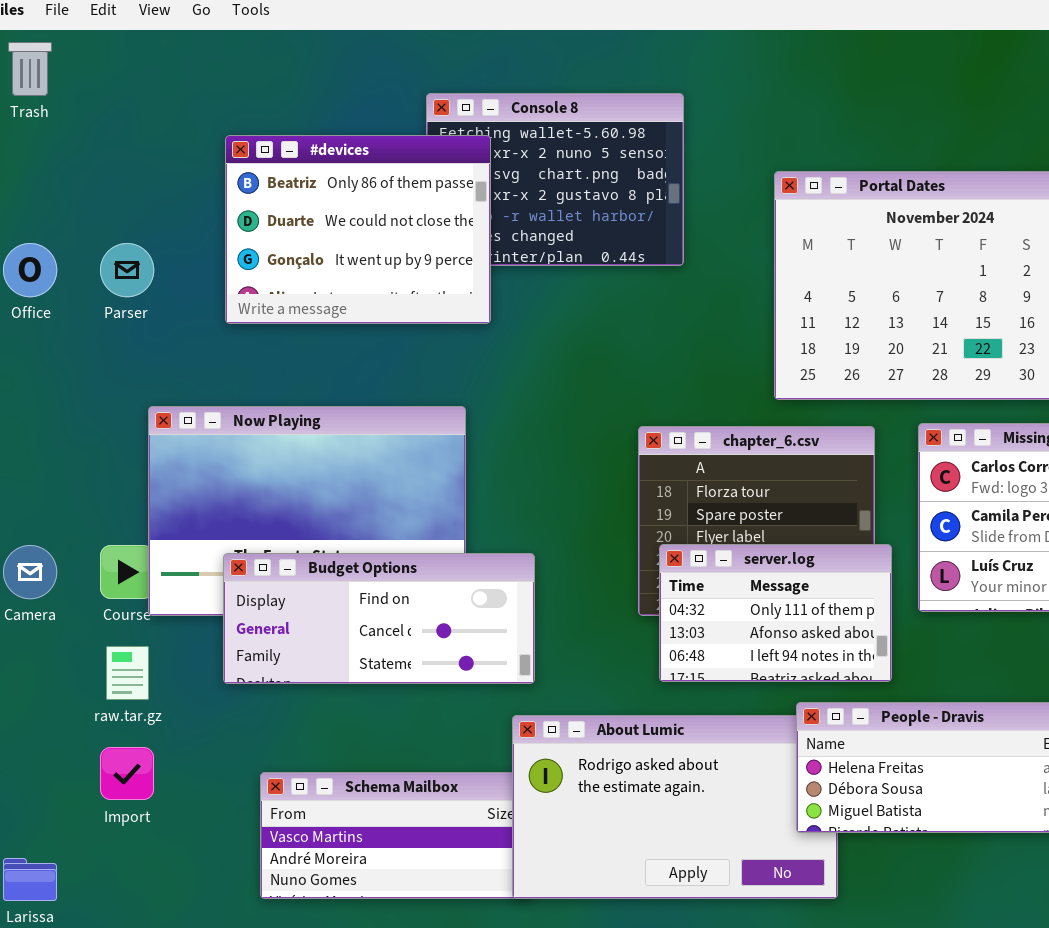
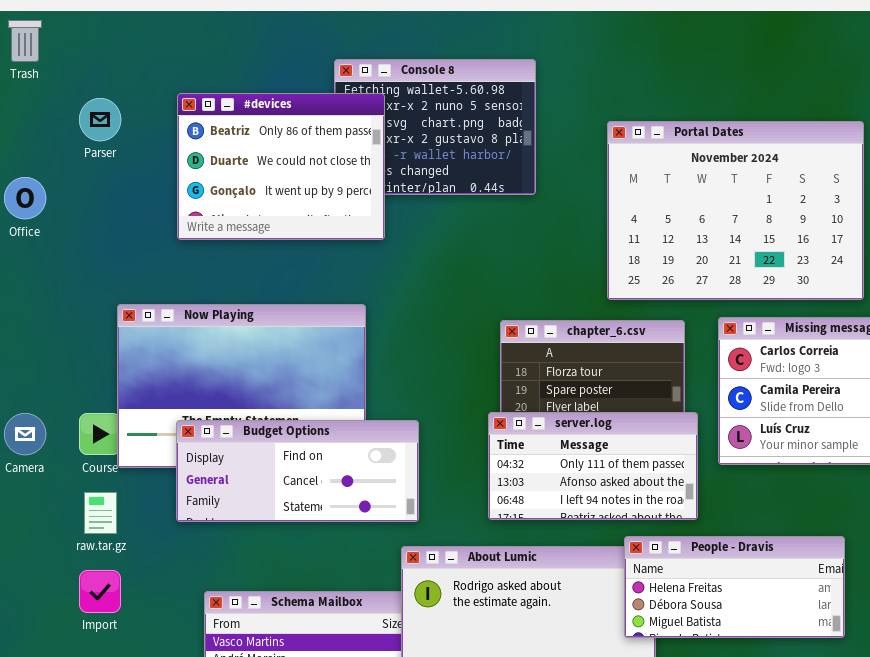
Parser: [100,243,154,297] -> [79,98,121,141], moved
server.log: [659,544,892,682] -> [488,412,698,520], resized

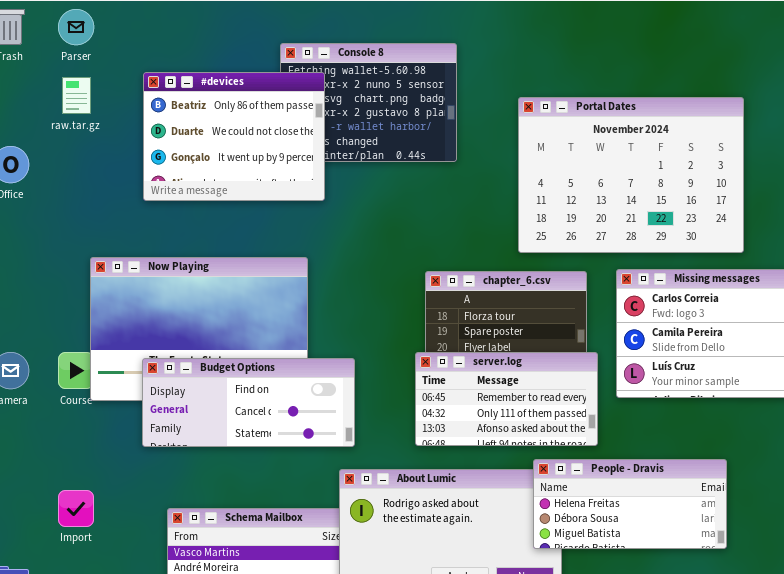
Parser: [79,98,121,141] -> [58,9,94,45], moved
server.log: [488,412,698,520] -> [415,352,598,446], scrolled up 1 row
raw.tar.gz: [84,492,117,534] -> [62,77,91,114], moved

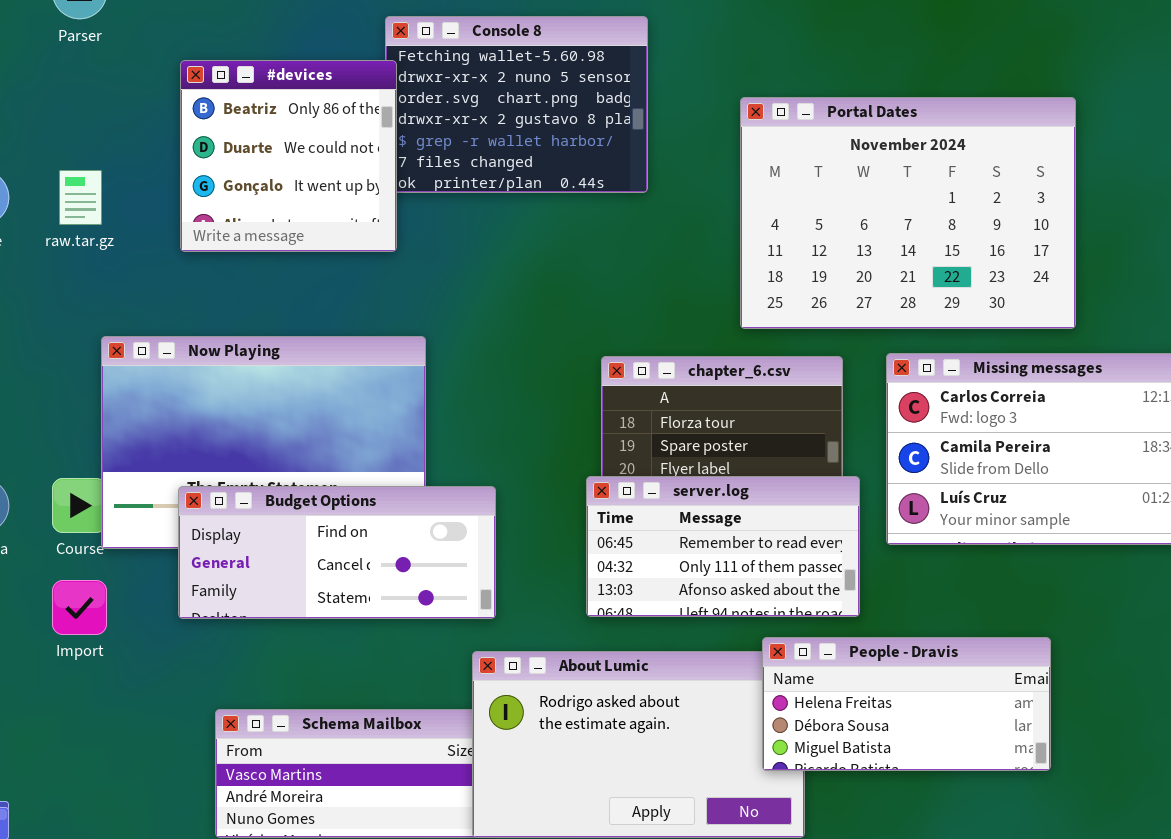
#devices: [143,72,325,201] -> [180,60,397,252], resized
raw.tar.gz: [62,77,91,114] -> [59,170,102,225], moved
Import: [58,490,94,527] -> [52,580,107,635], moved

